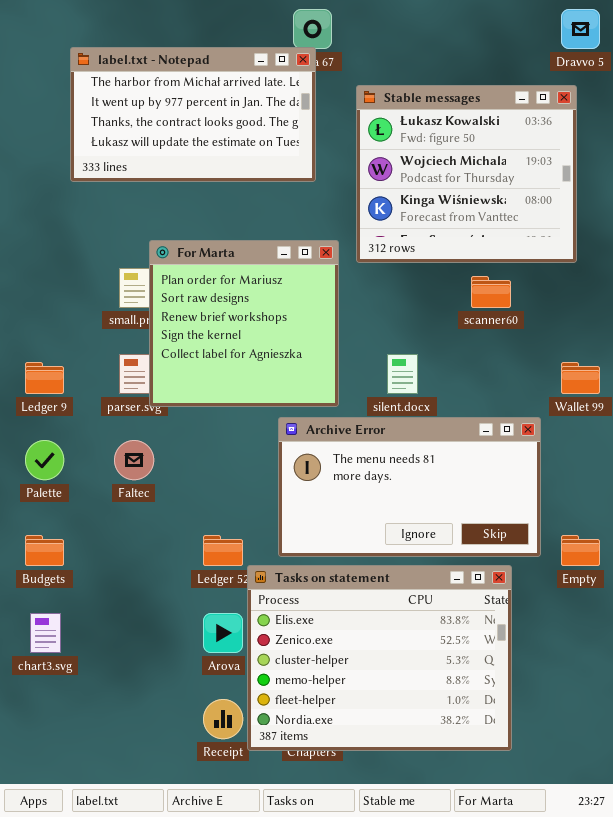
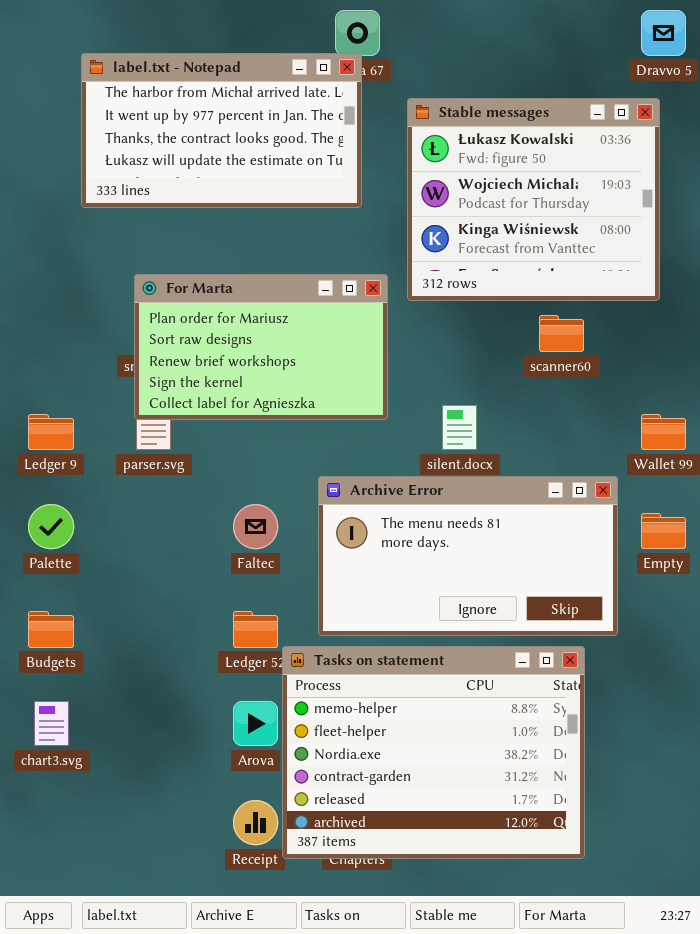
For Marta: [149,240,339,407] -> [134,274,388,420], resized
Faltec: [114,440,154,480] -> [233,504,278,549], moved
Empty: [561,535,600,566] -> [641,513,686,549], moved
Tasks on statement: [247,565,512,751] -> [282,646,585,859], scrolled down 3 rows

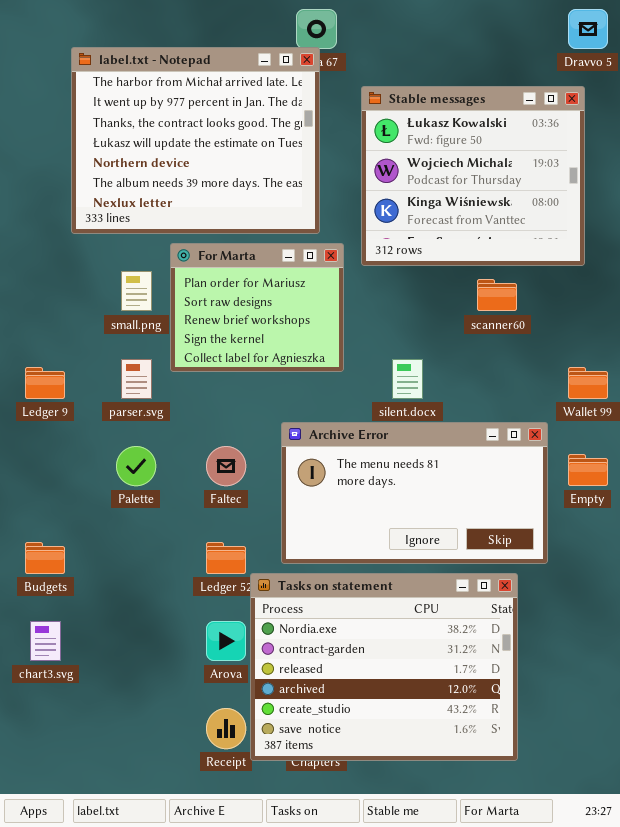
label.txt - Notepad: [81,53,362,208] -> [71,47,320,234], resized
For Marta: [134,274,388,420] -> [170,243,344,372], resized
Palette: [28,504,74,549] -> [116,446,156,486], moved
Tasks on statement: [282,646,585,859] -> [250,573,518,761], scrolled down 2 rows

